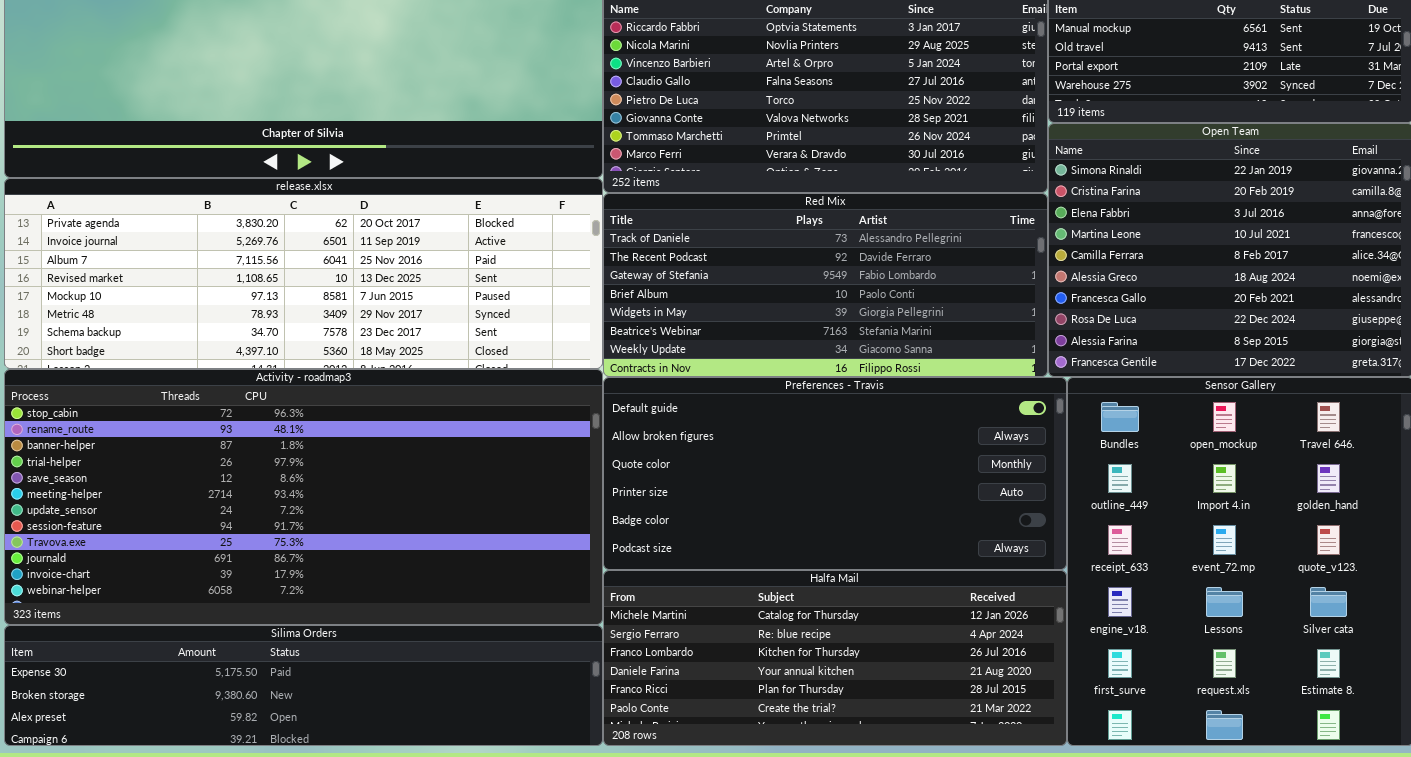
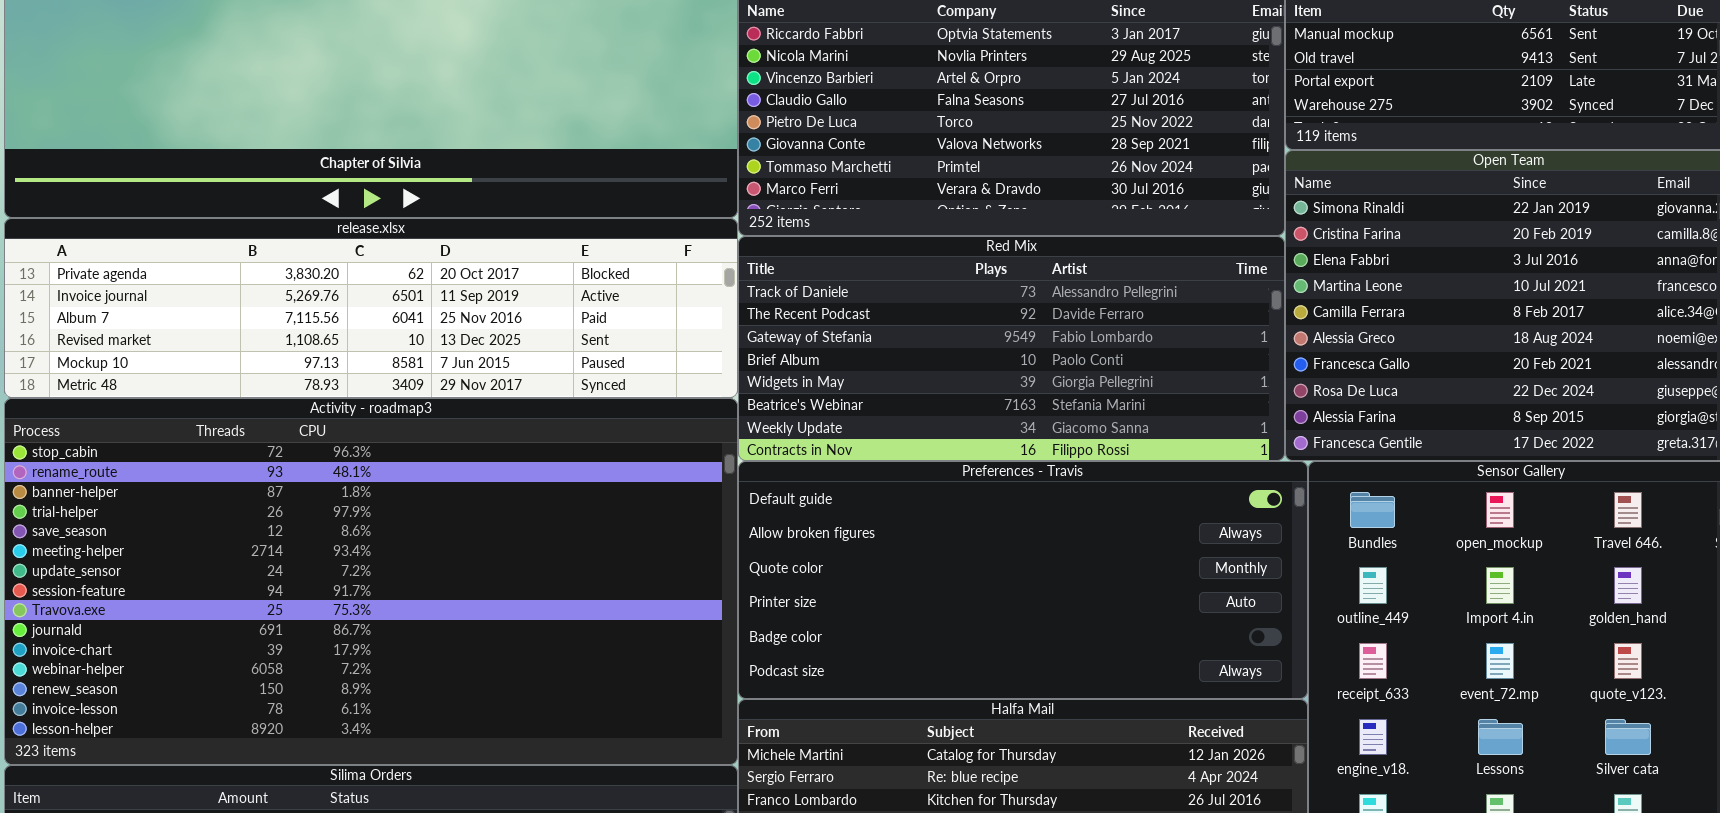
release.xlsx: [4,178,603,369] -> [4,218,738,398], resized
Activity - roadmap3: [4,369,603,625] -> [4,398,738,765], resized

